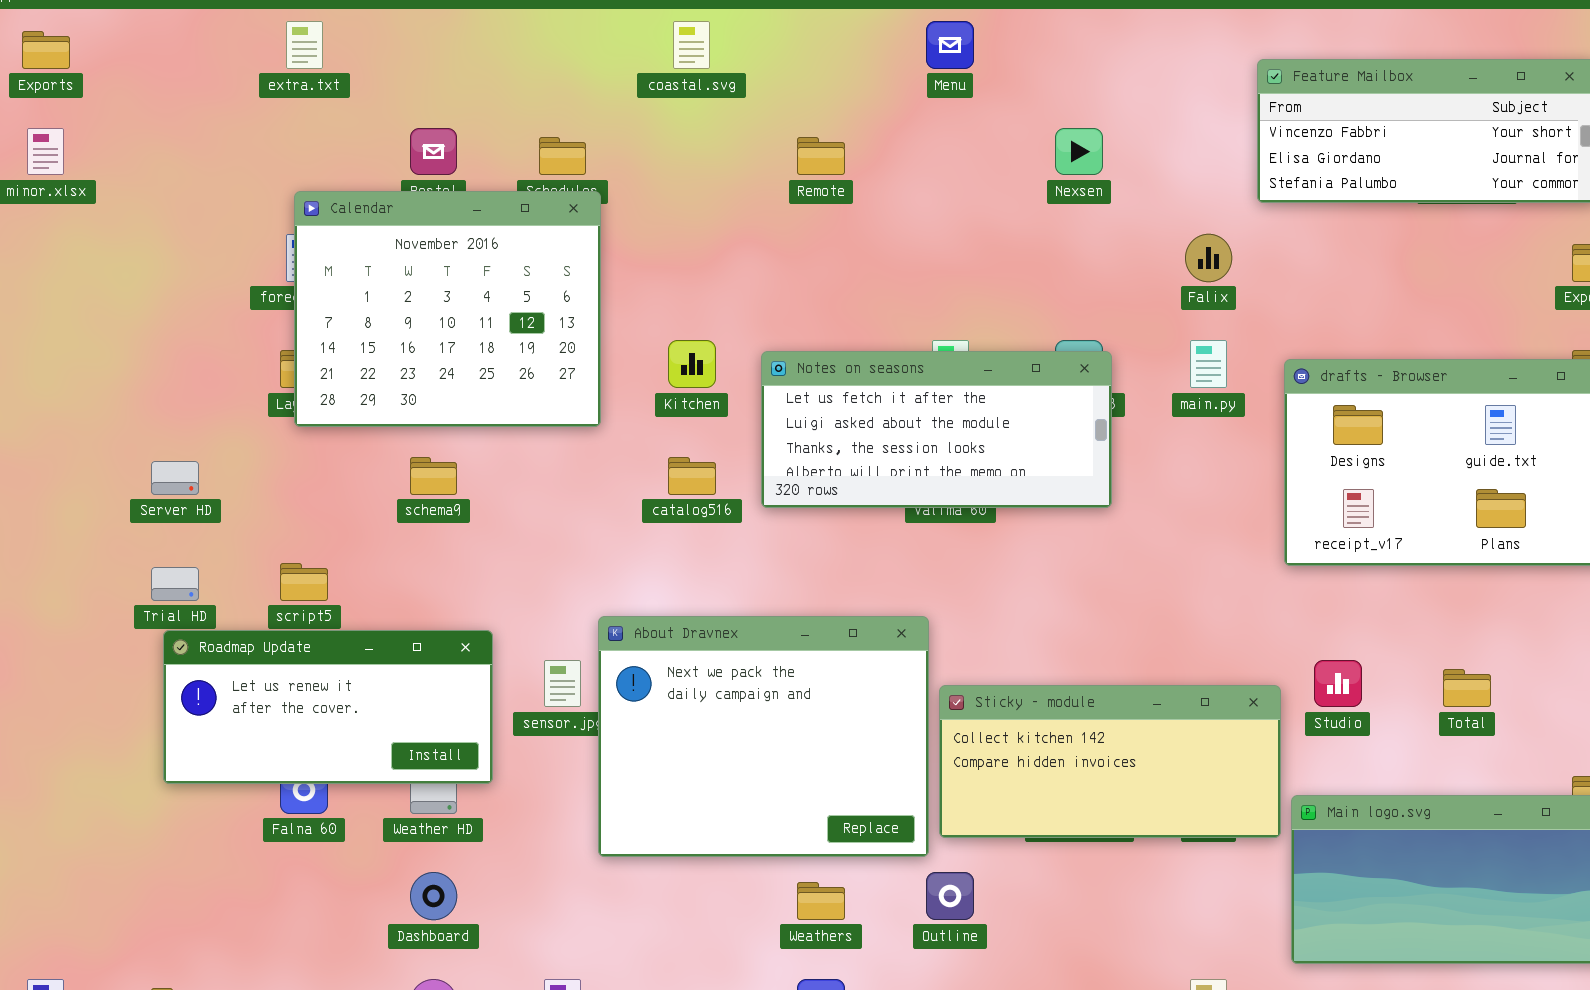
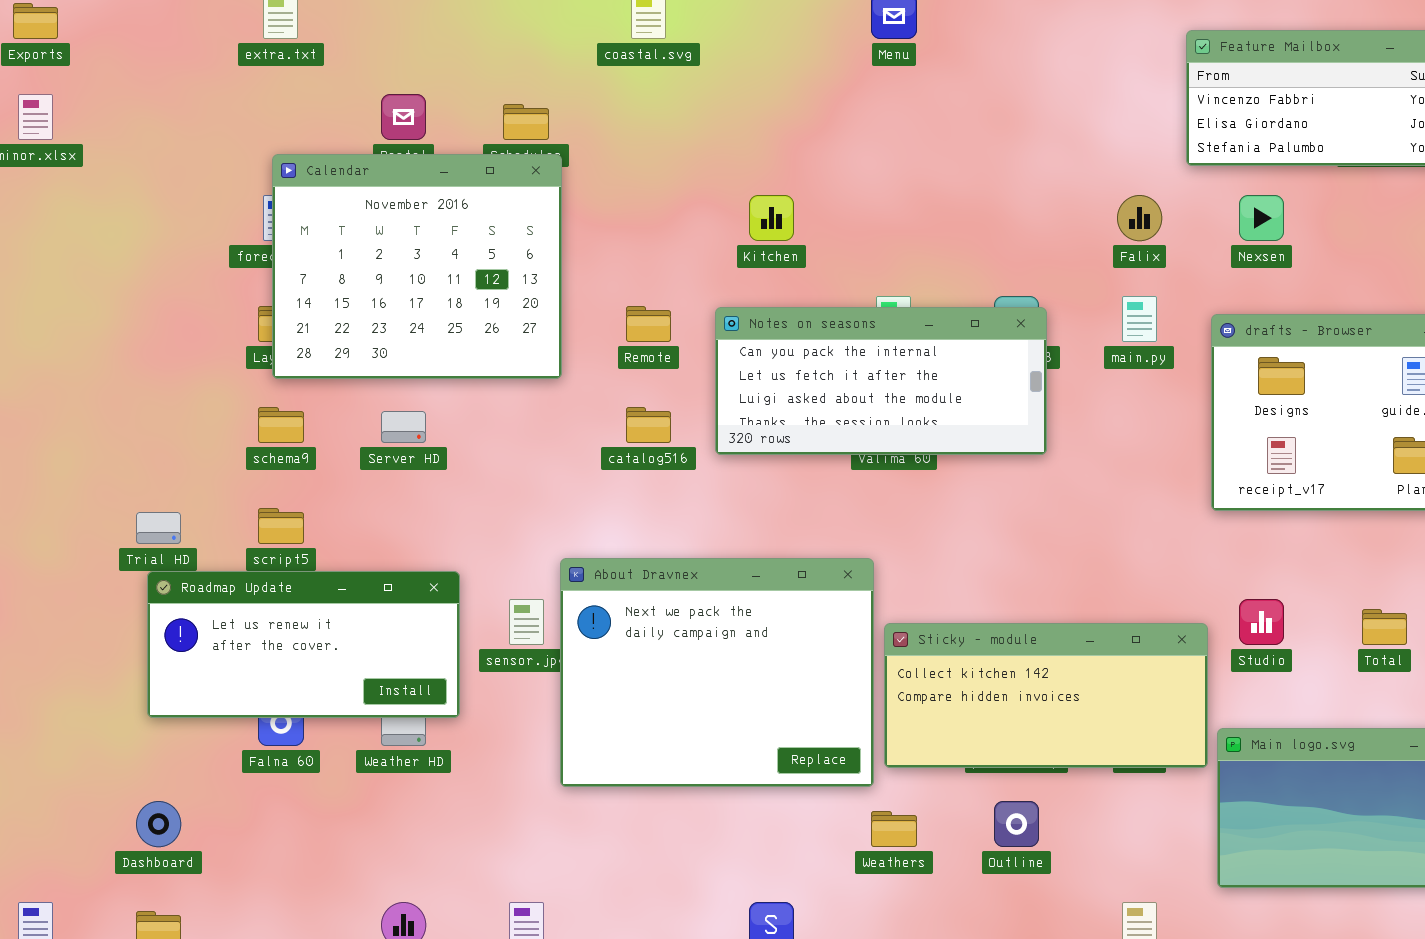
Nexsen: [1055,128,1103,175] -> [1239,195,1284,241], moved
Remote: [797,137,845,175] -> [626,306,671,342], moved
Kitchen: [668,340,716,388] -> [749,195,794,241], moved
Notes on seasons: [761,351,1112,508] -> [715,307,1047,455], scrolled up 1 row
schema9: [410,457,457,495] -> [258,407,304,443], moved
Server HD: [151,461,199,495] -> [381,411,426,443], moved
Dashboard: [410,872,457,920] -> [136,801,181,847], moved
Outline: [926,872,974,920] -> [994,801,1039,847], moved
Weathers: [797,882,845,920] -> [871,811,917,847], moved

